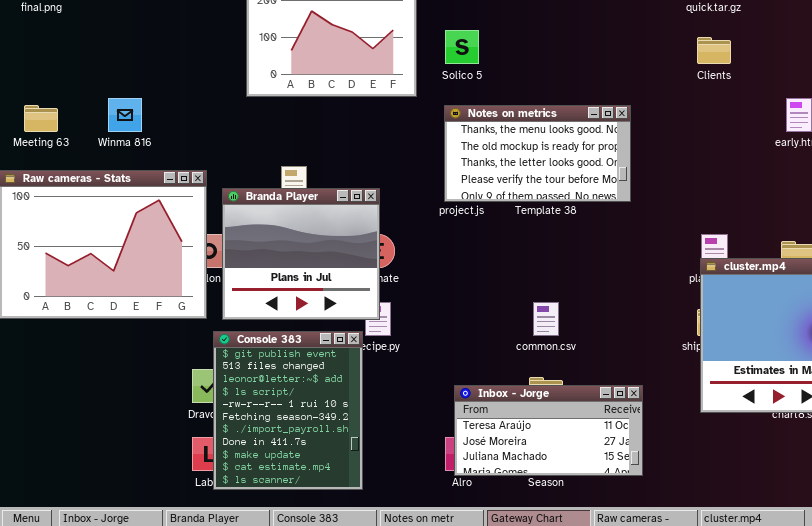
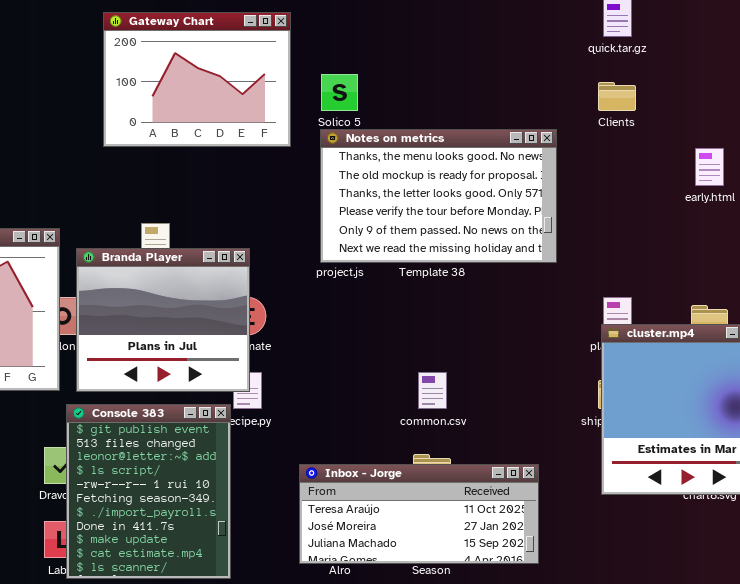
Notes on metrics: [444,105,631,202] -> [320,129,557,263], resized
Inbox - Jorge: [454,385,643,476] -> [299,464,539,564], resized

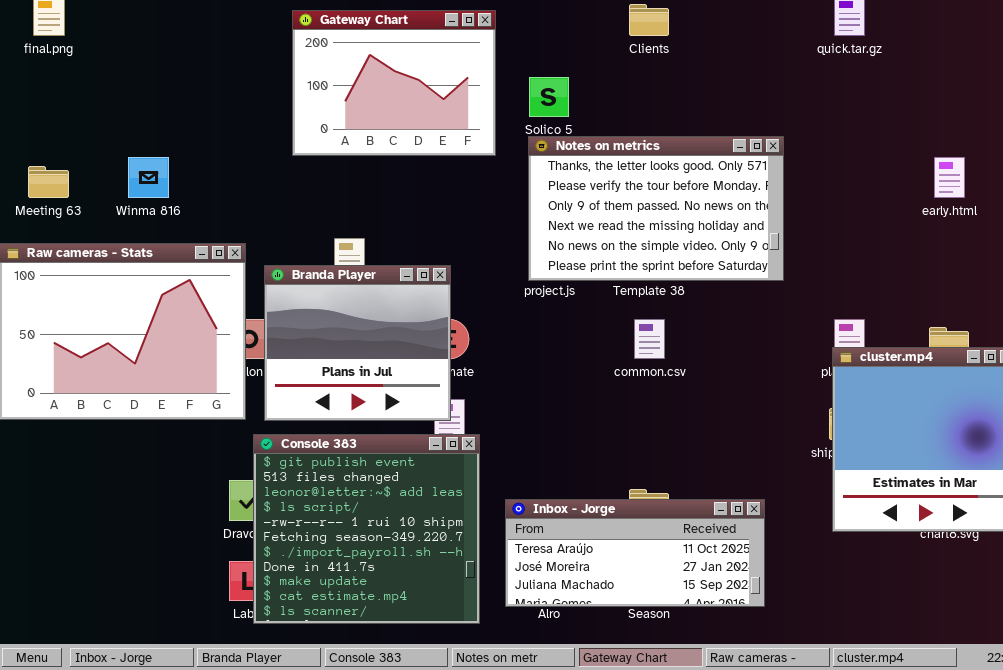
Clients: [598,82,636,111] -> [629,4,669,36], moved
Notes on metrics: [320,129,557,263] -> [528,136,784,281], scrolled down 2 rows
common.csv: [418,372,447,409] -> [634,319,665,359], moved
Console 383: [66,404,231,579] -> [253,434,480,624], resized

